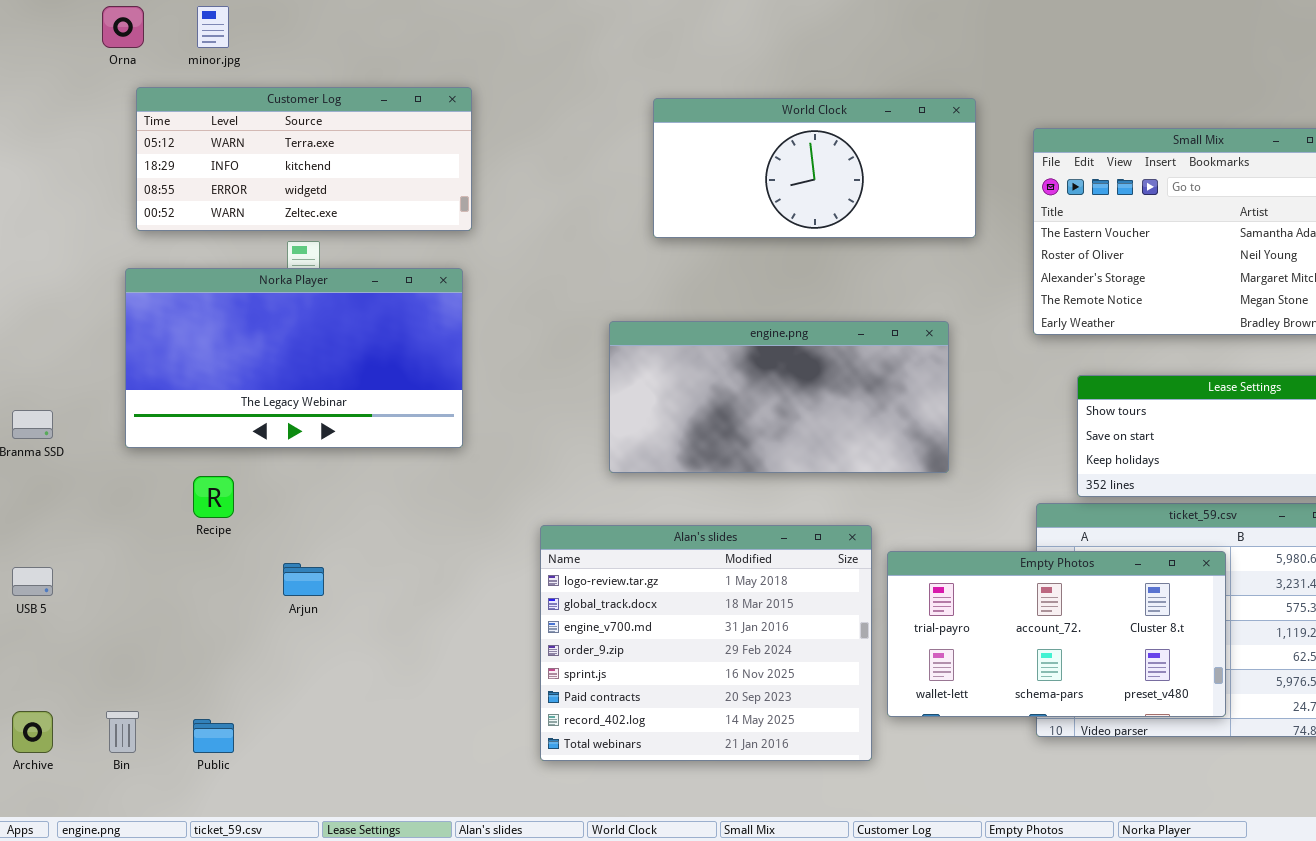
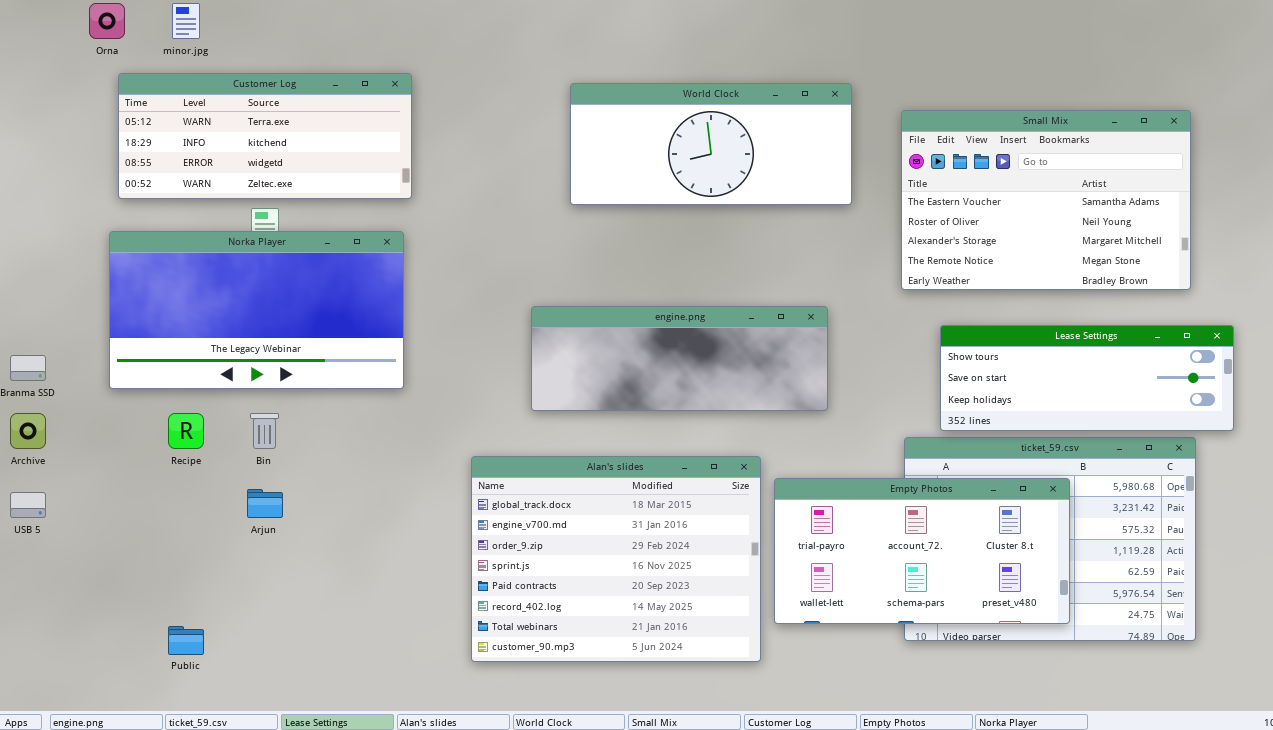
engine.png: [609,321,949,473] -> [531,306,828,411], resized
Alan's slides: [540,525,872,761] -> [471,456,761,662], scrolled down 1 row
Archive: [12,711,53,753] -> [10,413,46,449], moved
Bin: [106,711,139,753] -> [250,413,279,449], moved

